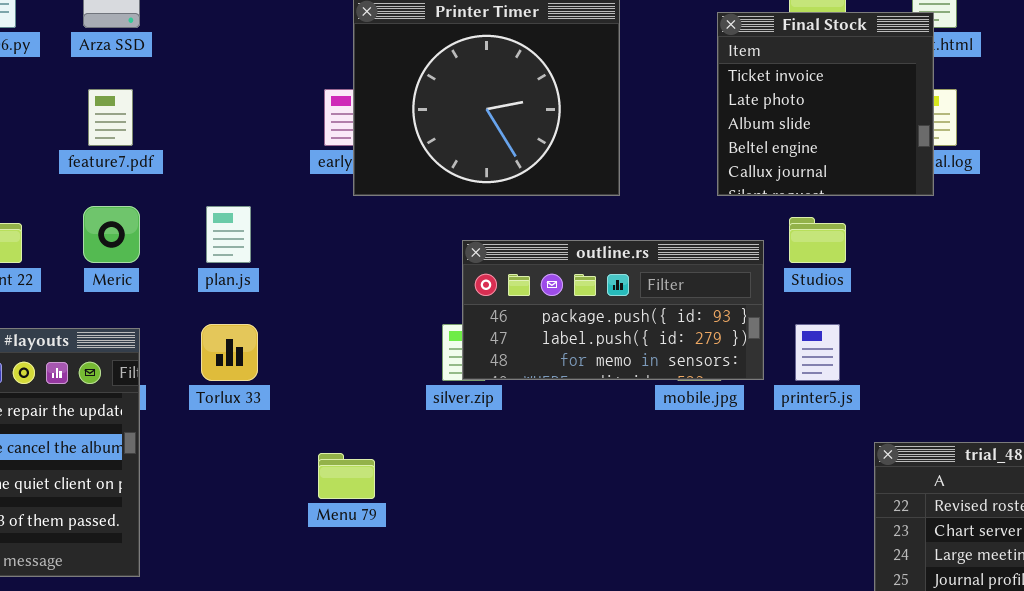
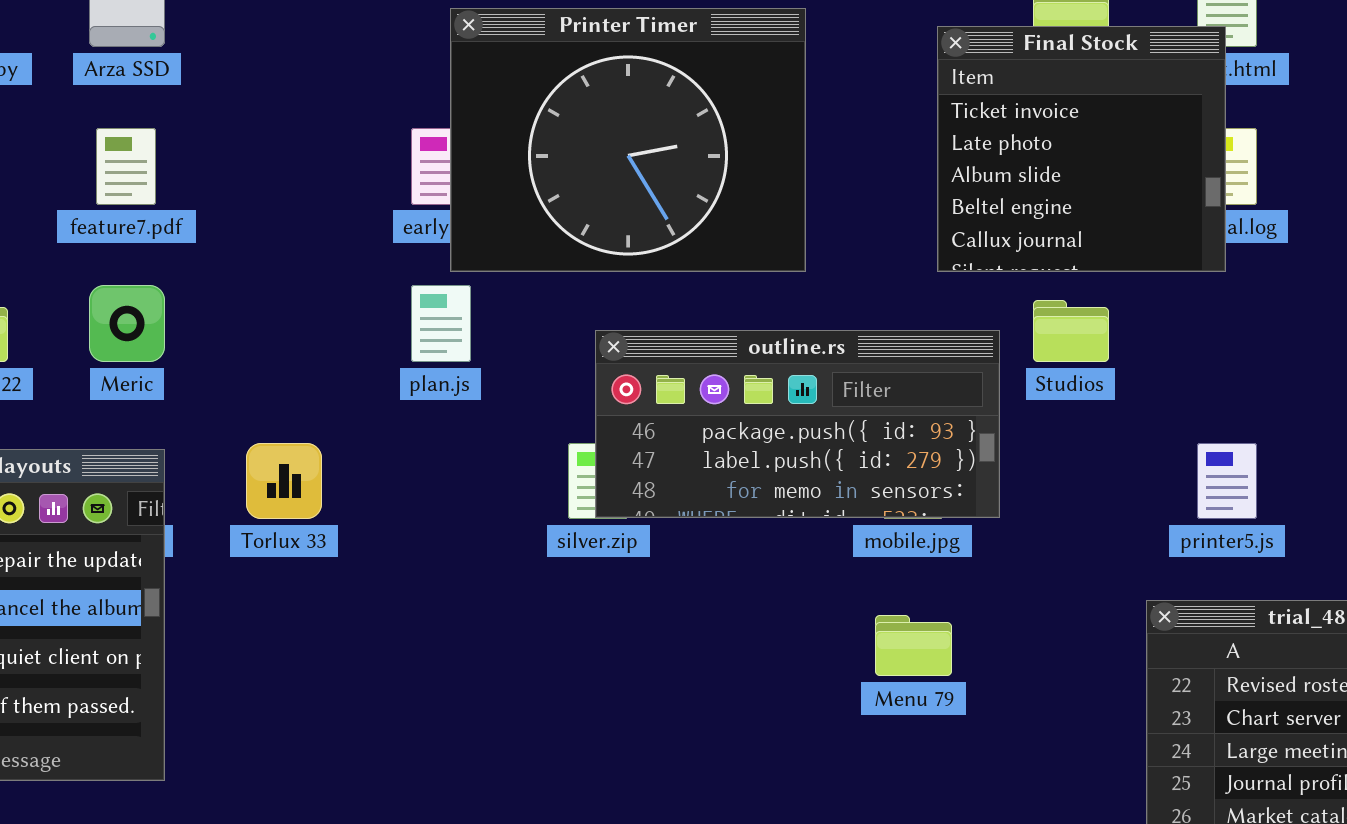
plan.js: [206,206,251,263] -> [411,285,471,362], moved
printer5.js: [795,324,840,381] -> [1197,443,1257,519], moved
Menu 79: [318,453,375,499] -> [875,615,952,676], moved

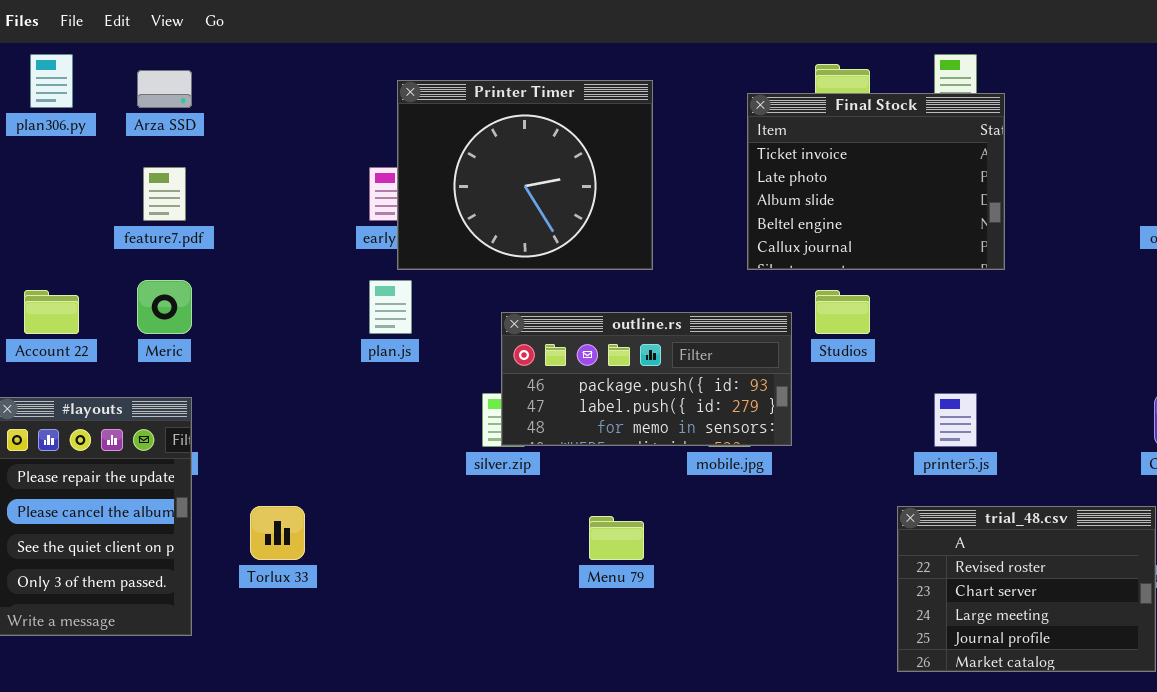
Final Stock: [937,26,1226,272] -> [747,93,1005,270], resized
Torlux 33: [246,443,322,519] -> [250,506,305,560], moved
Menu 79: [875,615,952,676] -> [589,516,644,560], moved

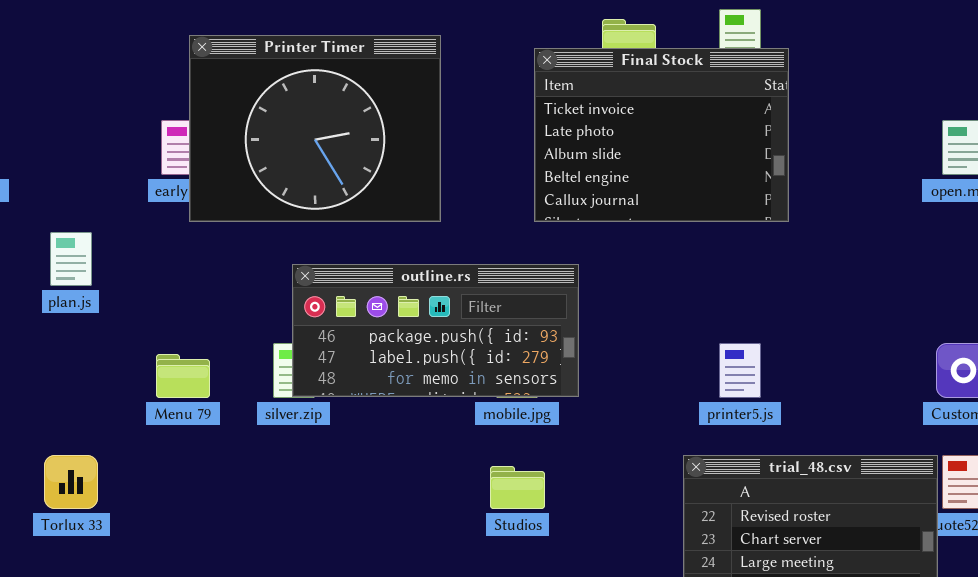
plan.js: [369,280,412,334] -> [50,232,92,286], moved
Studios: [815,290,870,334] -> [490,466,545,509], moved
Menu 79: [589,516,644,560] -> [156,354,210,398], moved

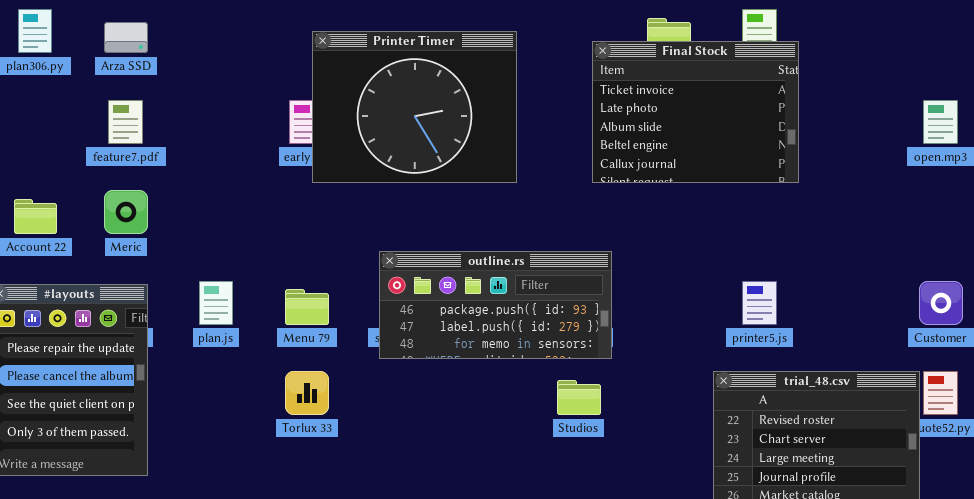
plan.js: [50,232,92,286] -> [199,281,233,325], moved
outline.rs: [292,264,579,397] -> [379,251,612,359], moved
Torlux 33: [44,455,98,509] -> [285,371,329,415], moved

